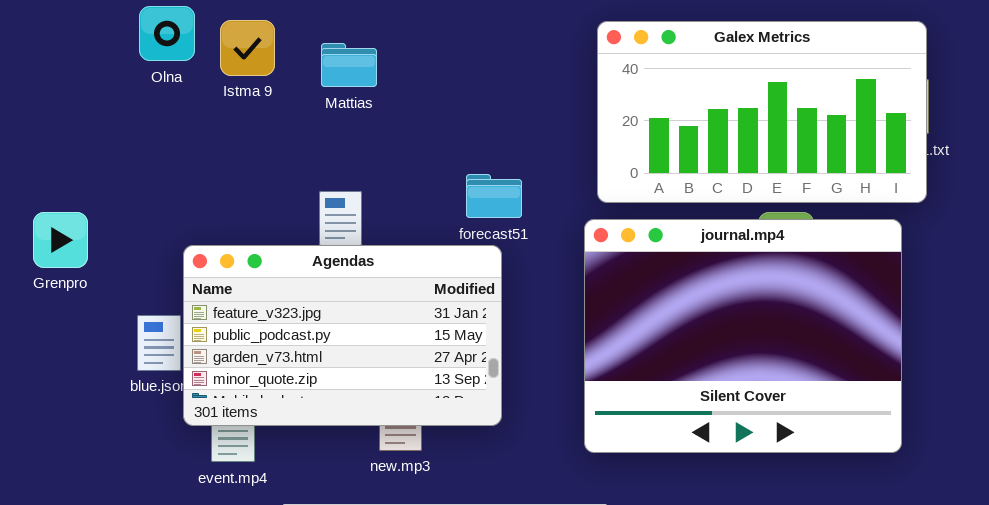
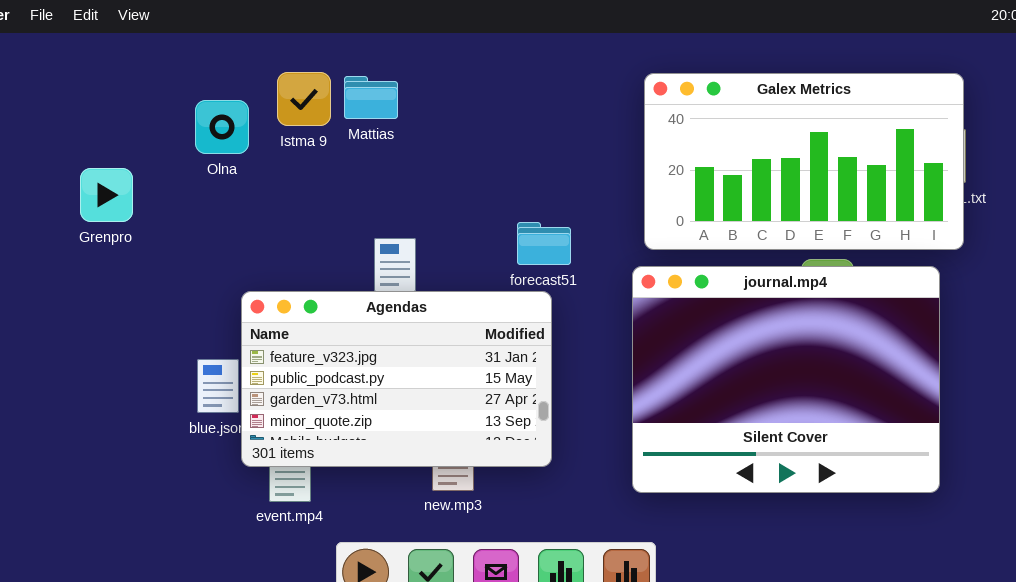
Olna: [139,6,195,61] -> [195,100,249,154], moved
Mattias: [321,43,377,87] -> [344,76,398,119], moved
Grenpro: [33,212,88,268] -> [80,168,133,222], moved

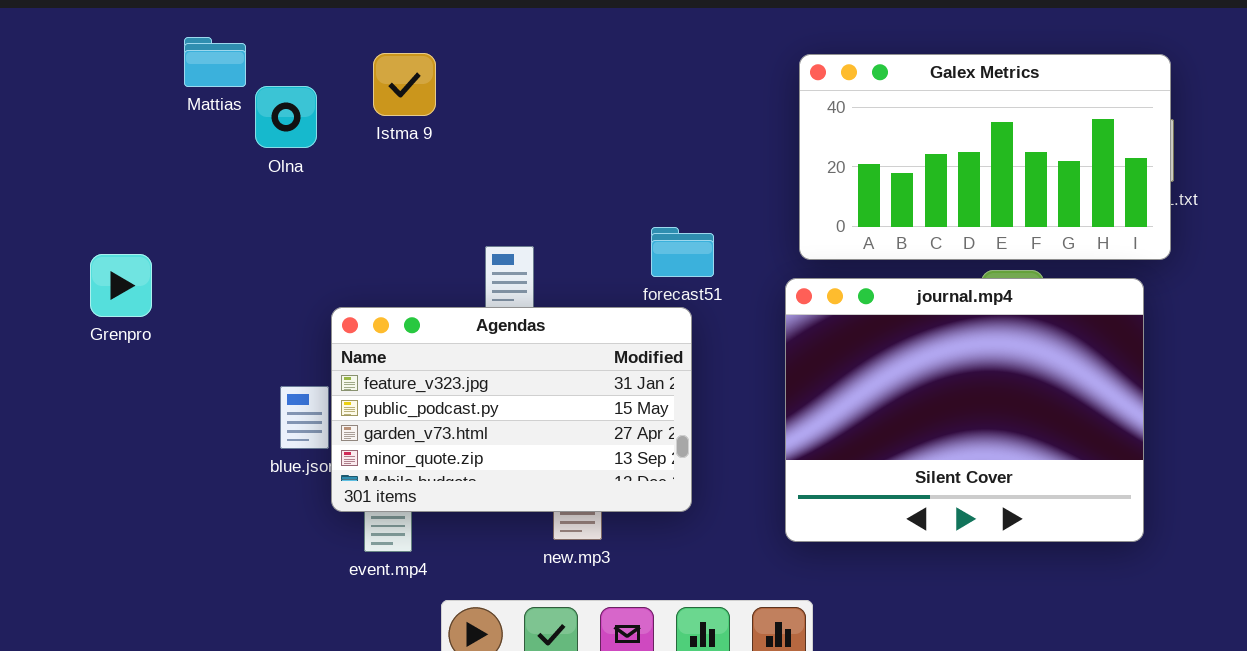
Mattias: [344,76,398,119] -> [184,37,246,87], moved
Olna: [195,100,249,154] -> [255,86,317,148], moved
Grenpro: [80,168,133,222] -> [90,254,152,317], moved

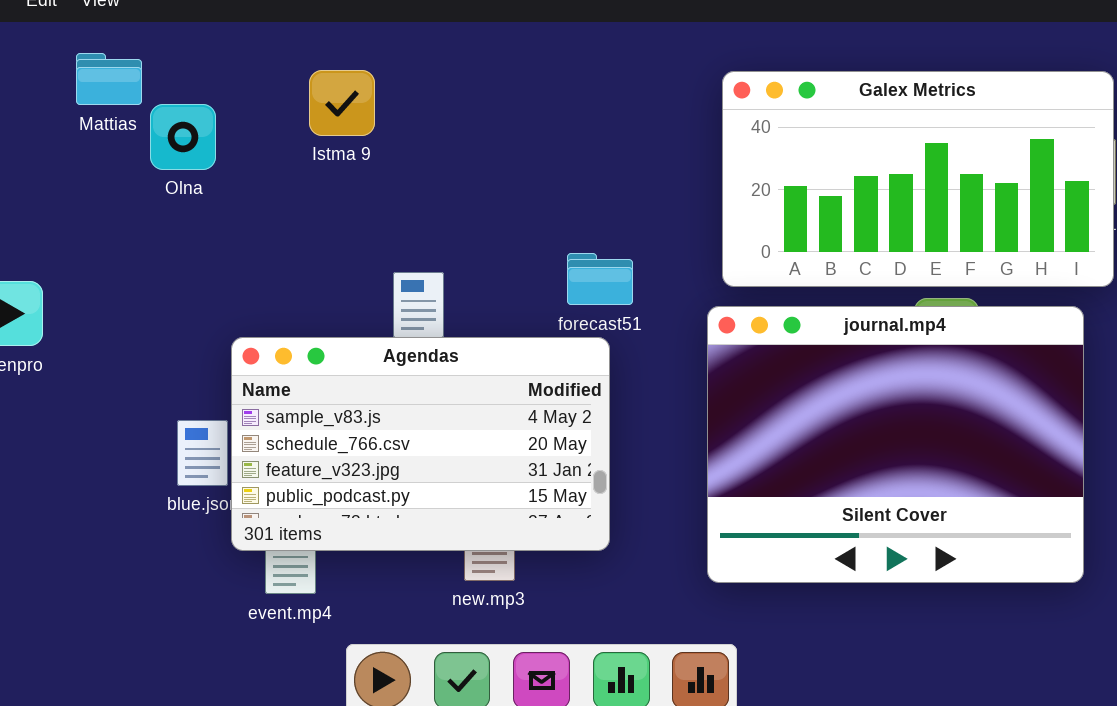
Istma 9: [373,53,436,116] -> [309,70,375,136], moved
Agendas: [331,307,692,512] -> [231,337,610,551], scrolled up 2 rows

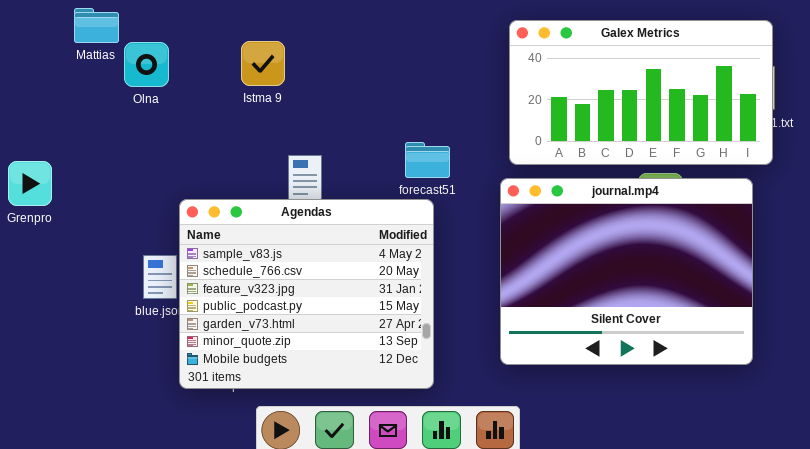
Istma 9: [309,70,375,136] -> [241,41,285,86], moved
Agendas: [231,337,610,551] -> [179,199,434,389], resized

